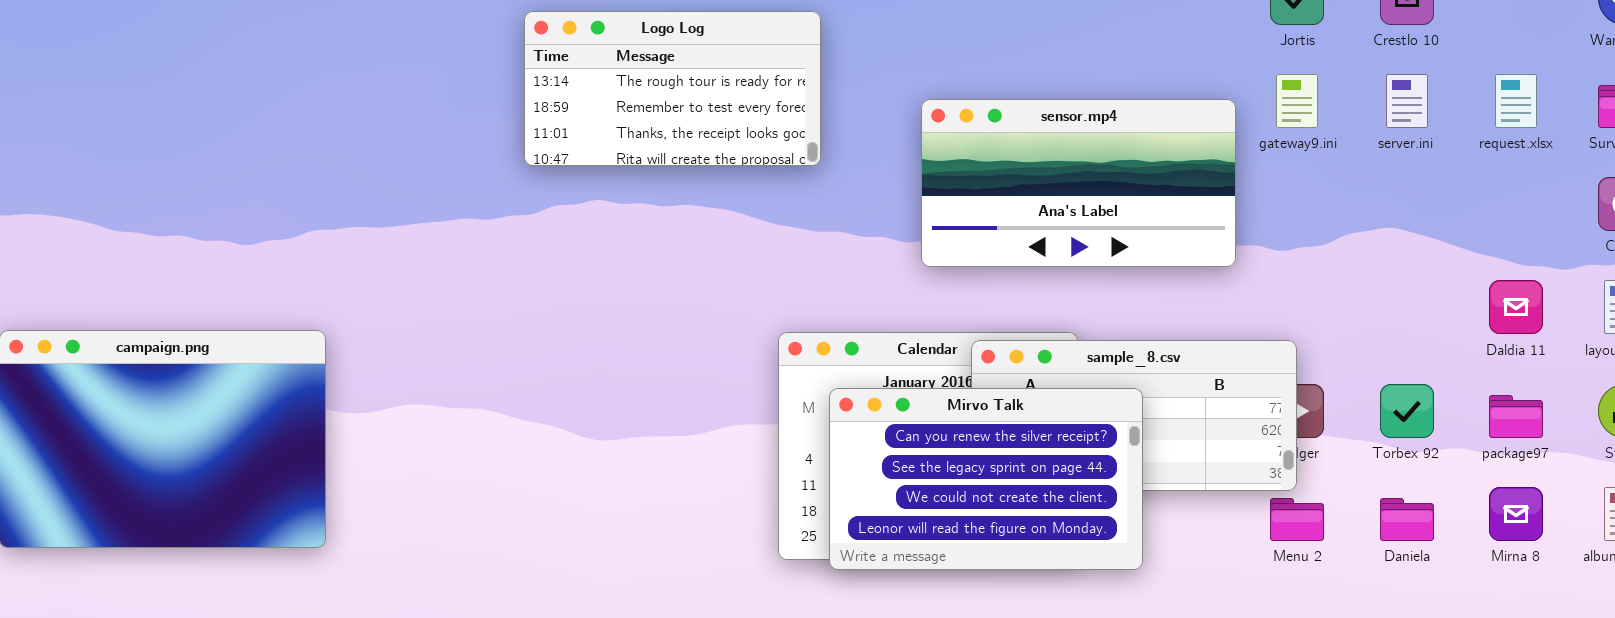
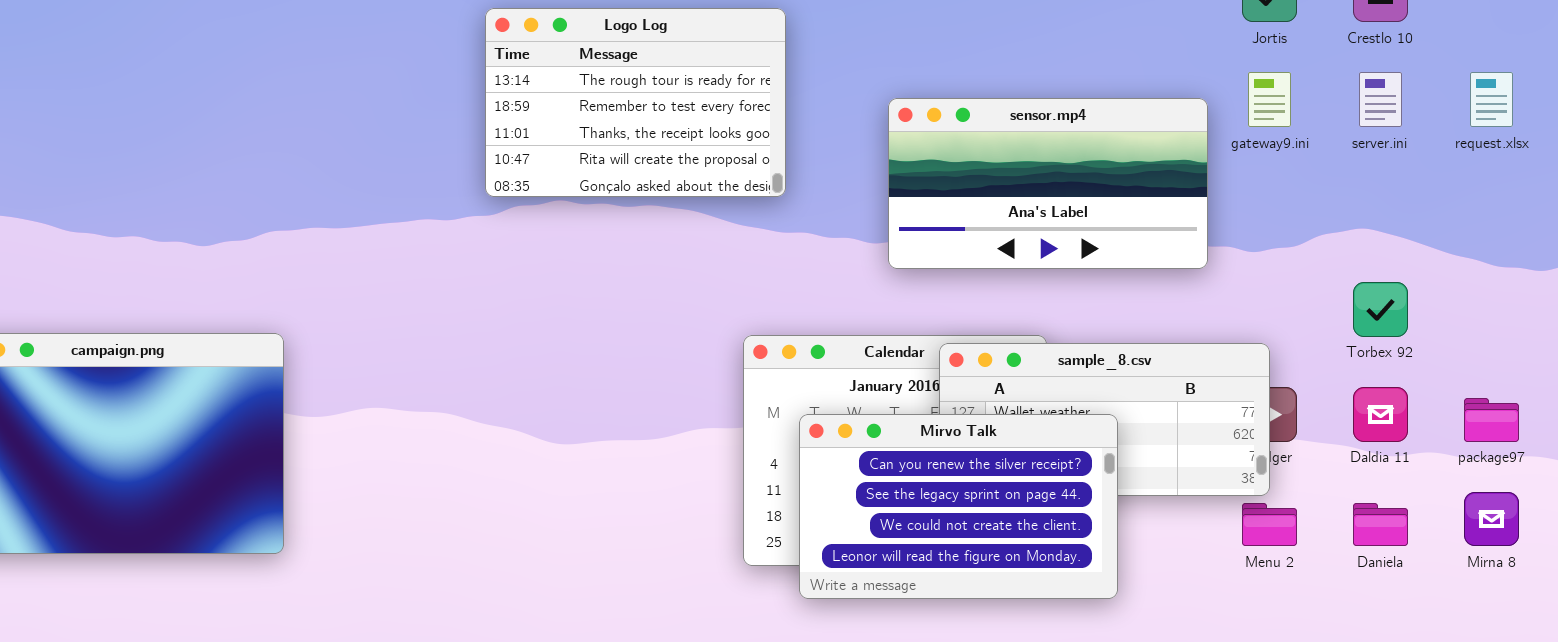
Logo Log: [524,11,821,166] -> [485,8,786,197], resized
Daldia 11: [1489,280,1543,334] -> [1353,387,1408,442], moved
Torbex 92: [1380,384,1434,438] -> [1353,282,1408,337], moved
Mirvo Talk: [829,388,1143,570] -> [799,414,1118,599], moved

